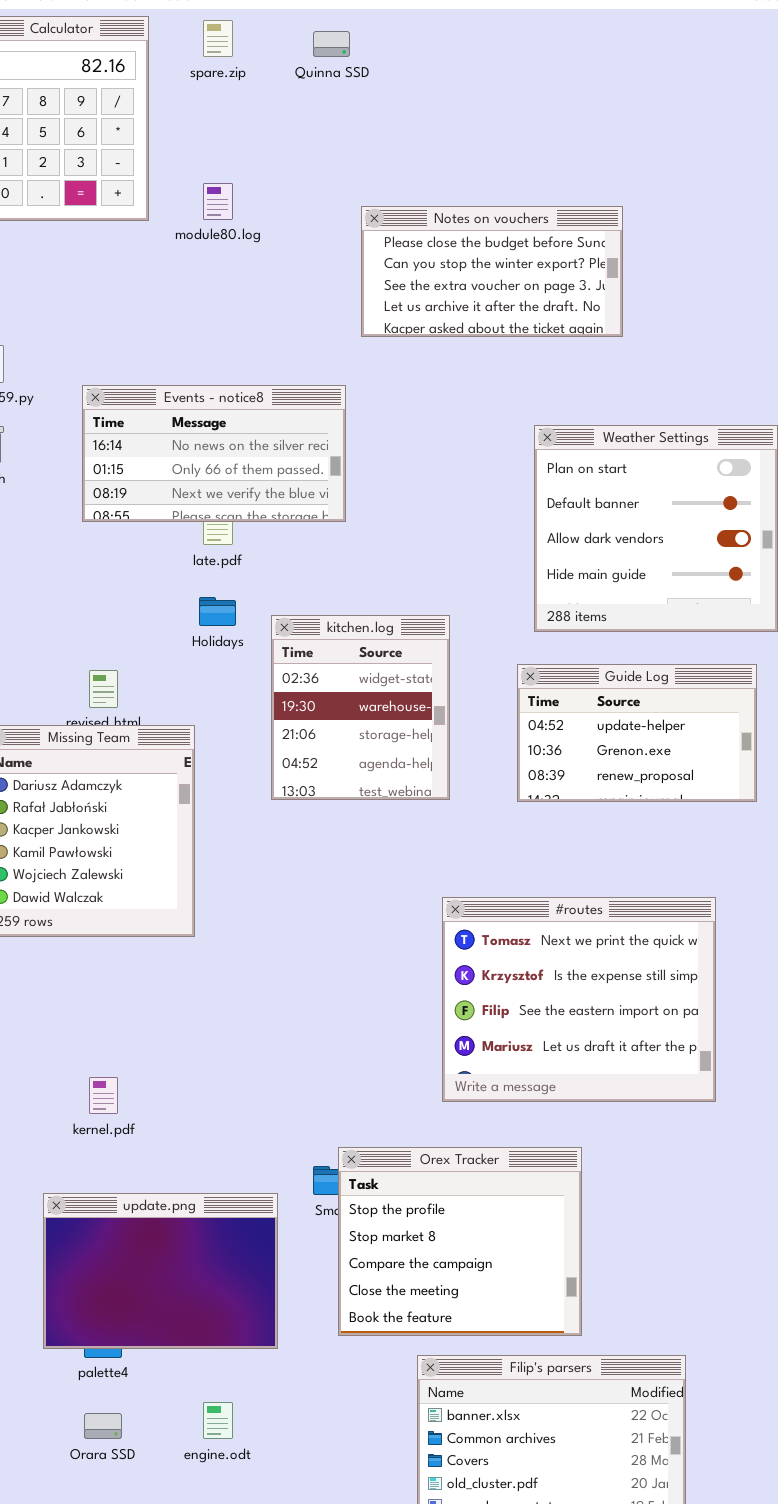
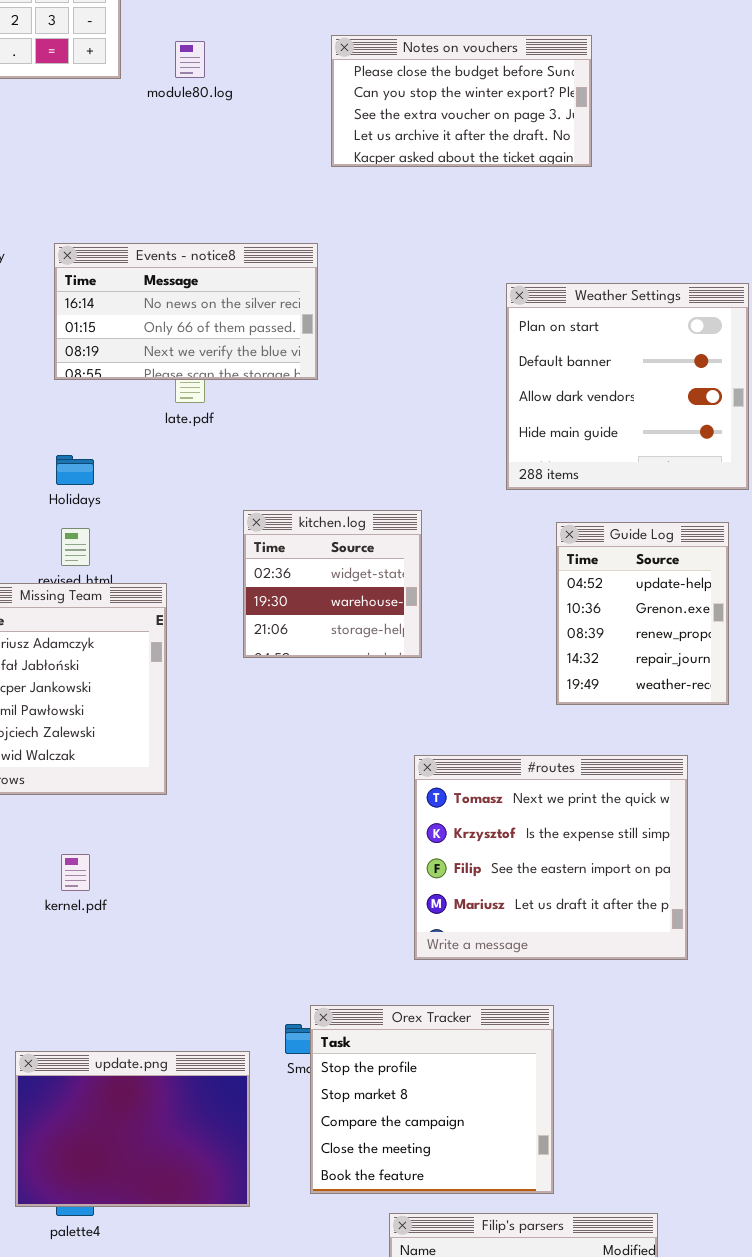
Notes on vouchers: [361,206,623,337] -> [331,35,592,167], moved
Holidays: [199,597,236,626] -> [56,455,94,485], moved
kitchen.log: [271,615,450,800] -> [243,510,422,658], resized
Guide Log: [517,664,757,802] -> [556,522,729,705], resized
kernel.pdf: [89,1077,118,1114] -> [61,854,90,891], moved

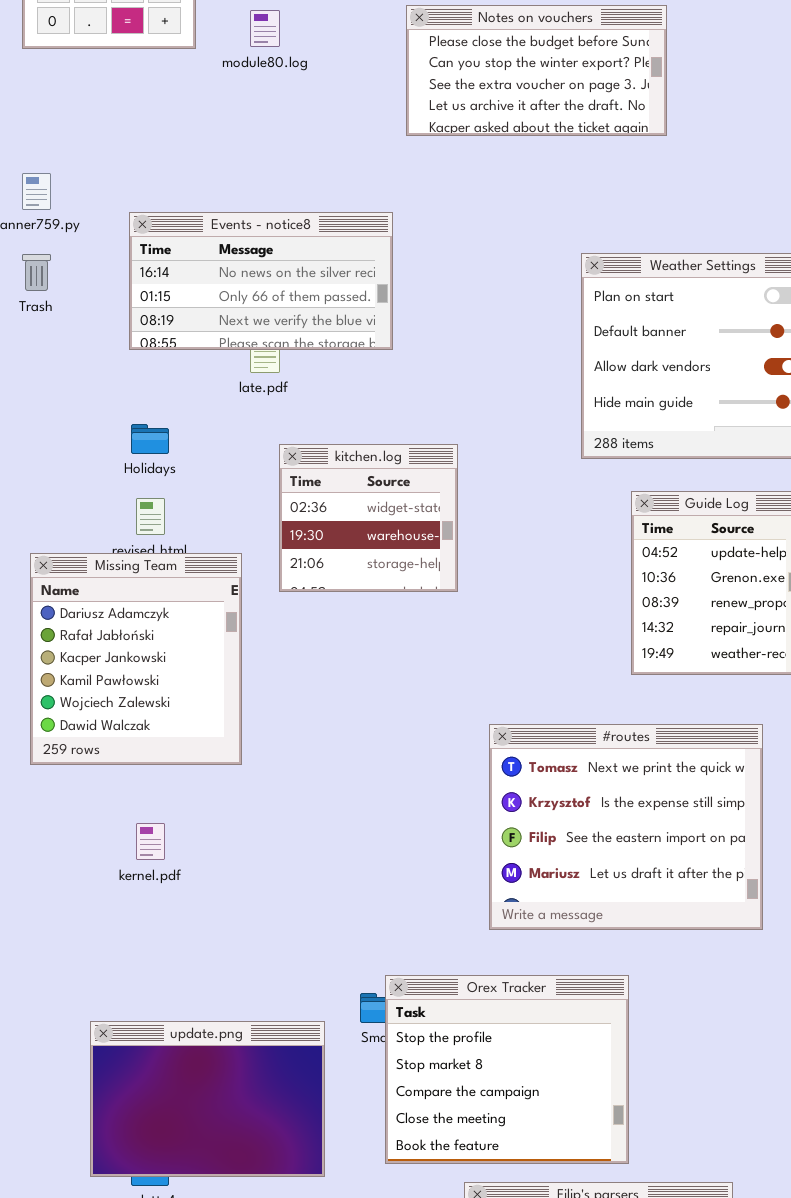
kitchen.log: [243,510,422,658] -> [279,444,458,592], moved

